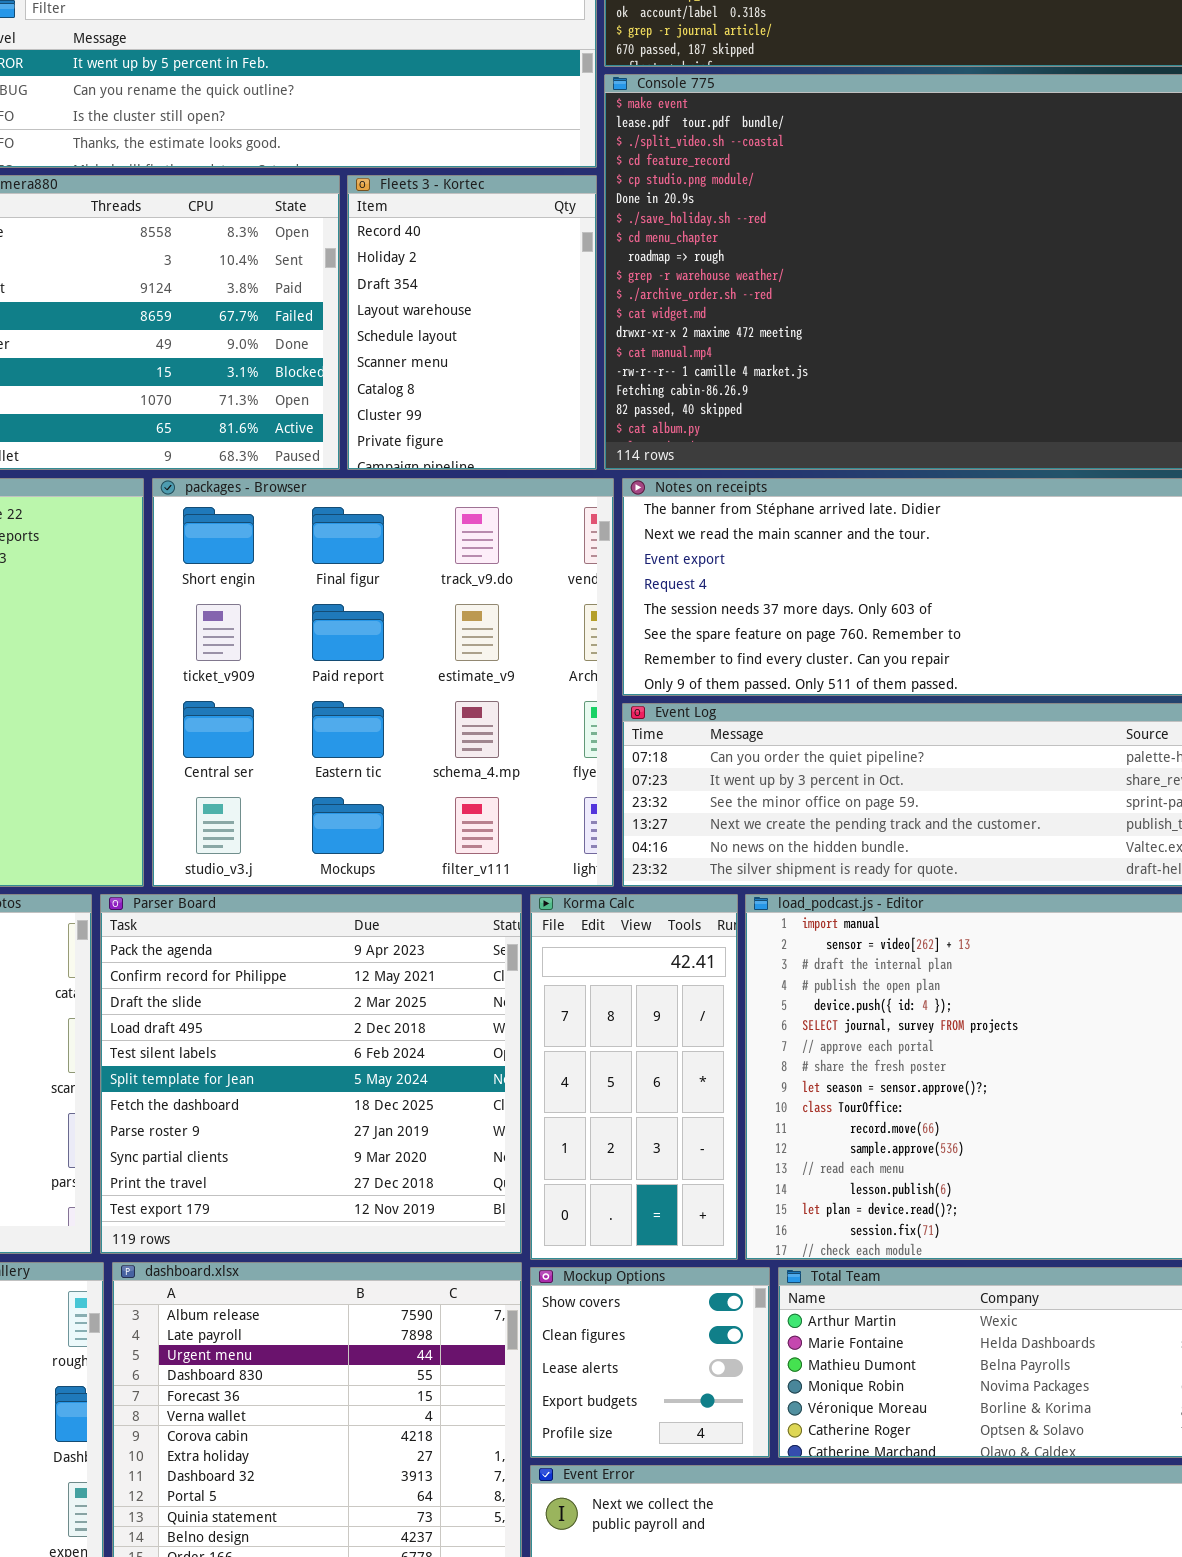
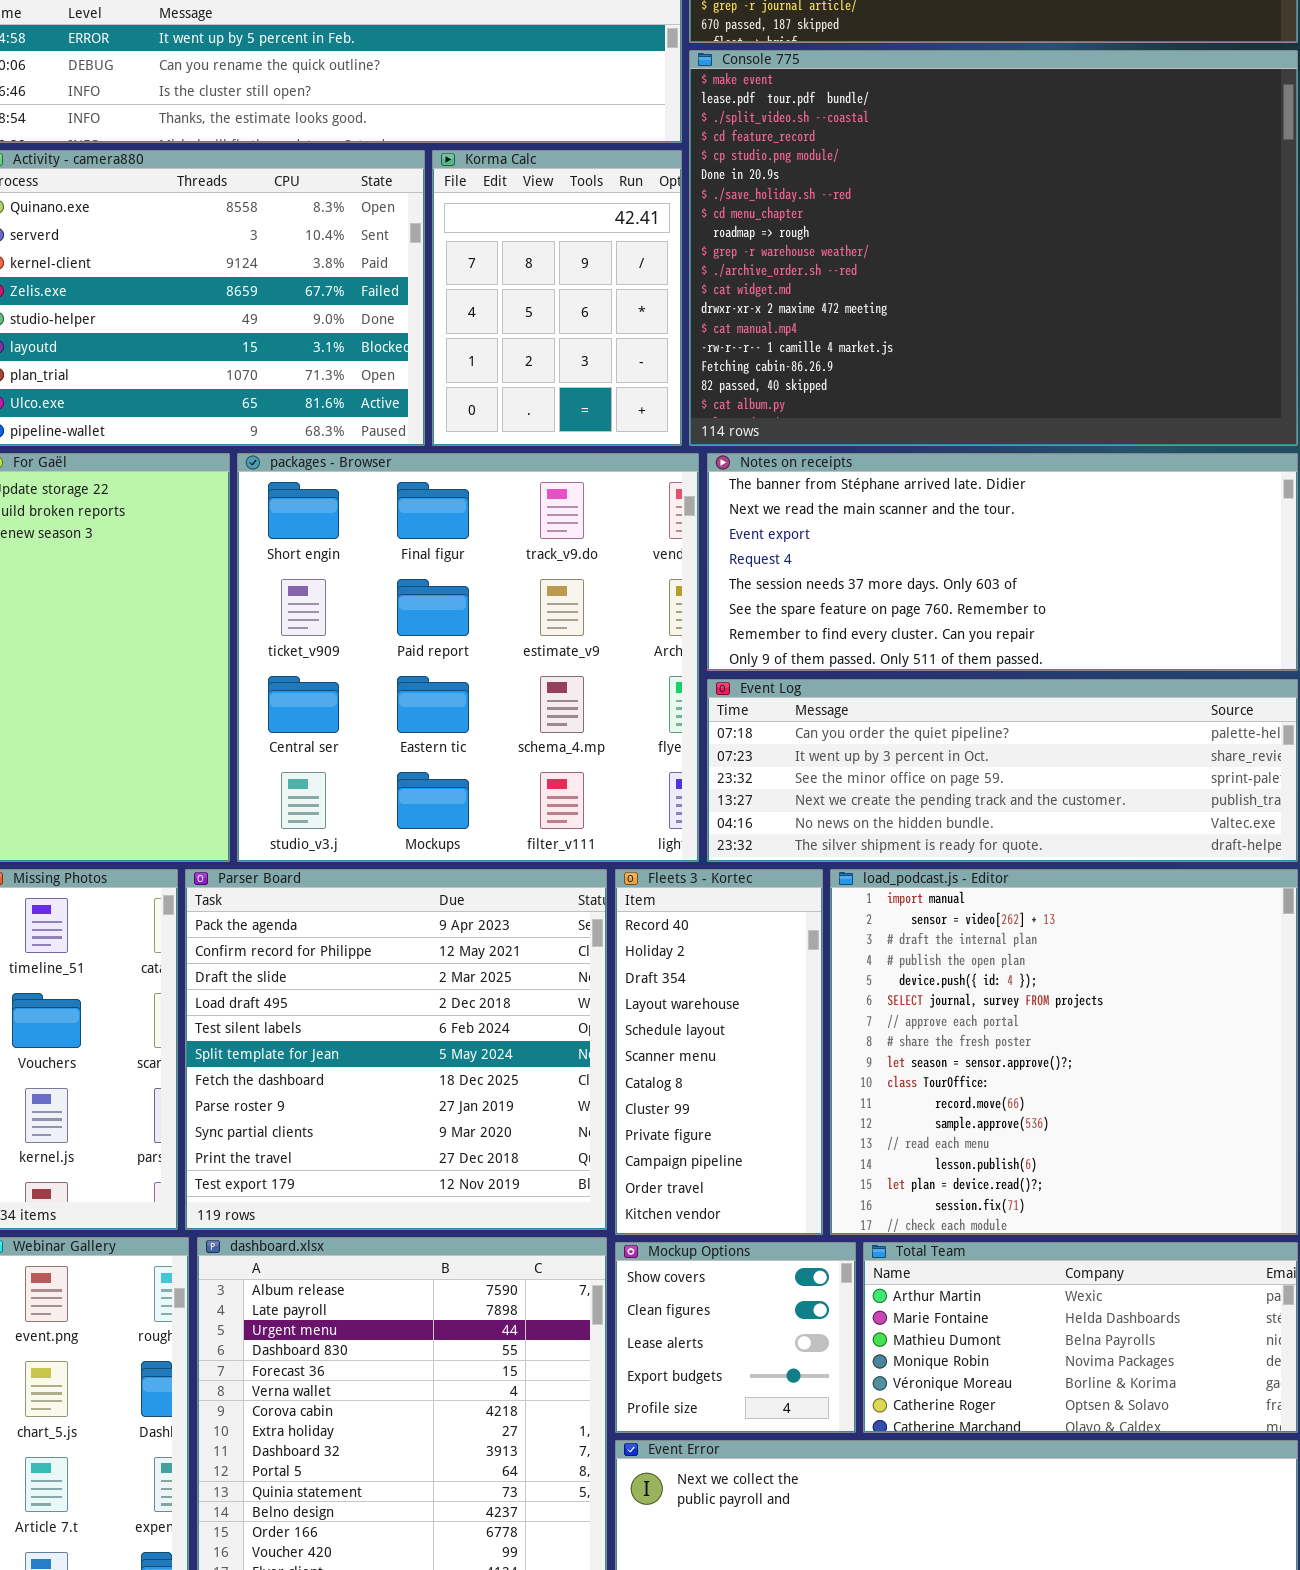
Fleets 3 - Kortec: [347,175,597,470] -> [615,869,823,1235], moved, resized
Korma Calc: [530,894,738,1260] -> [432,150,682,446], moved, resized

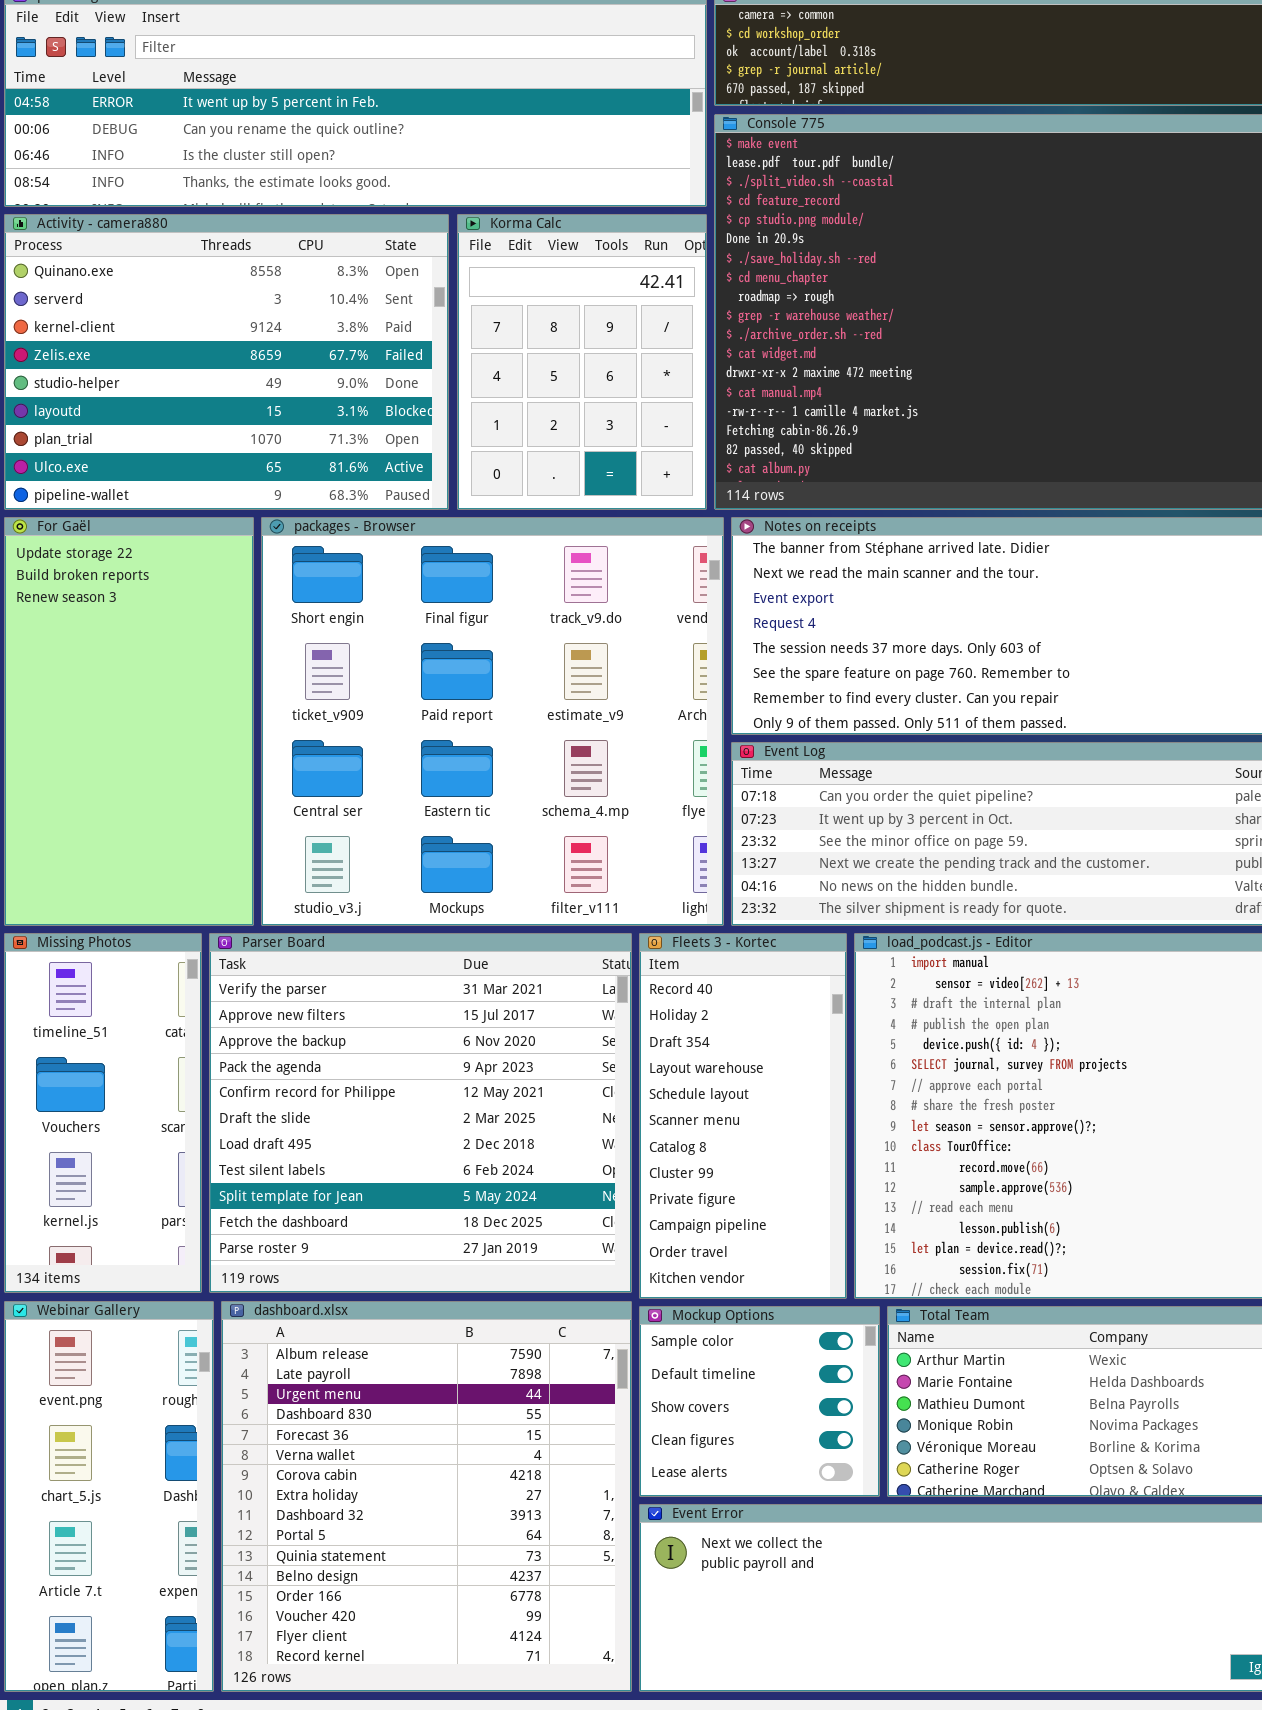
Parser Board: [185,869,607,1230] -> [209,933,632,1293], scrolled up 3 rows
Mockup Options: [615,1242,856,1433] -> [639,1306,880,1497], scrolled up 2 rows

